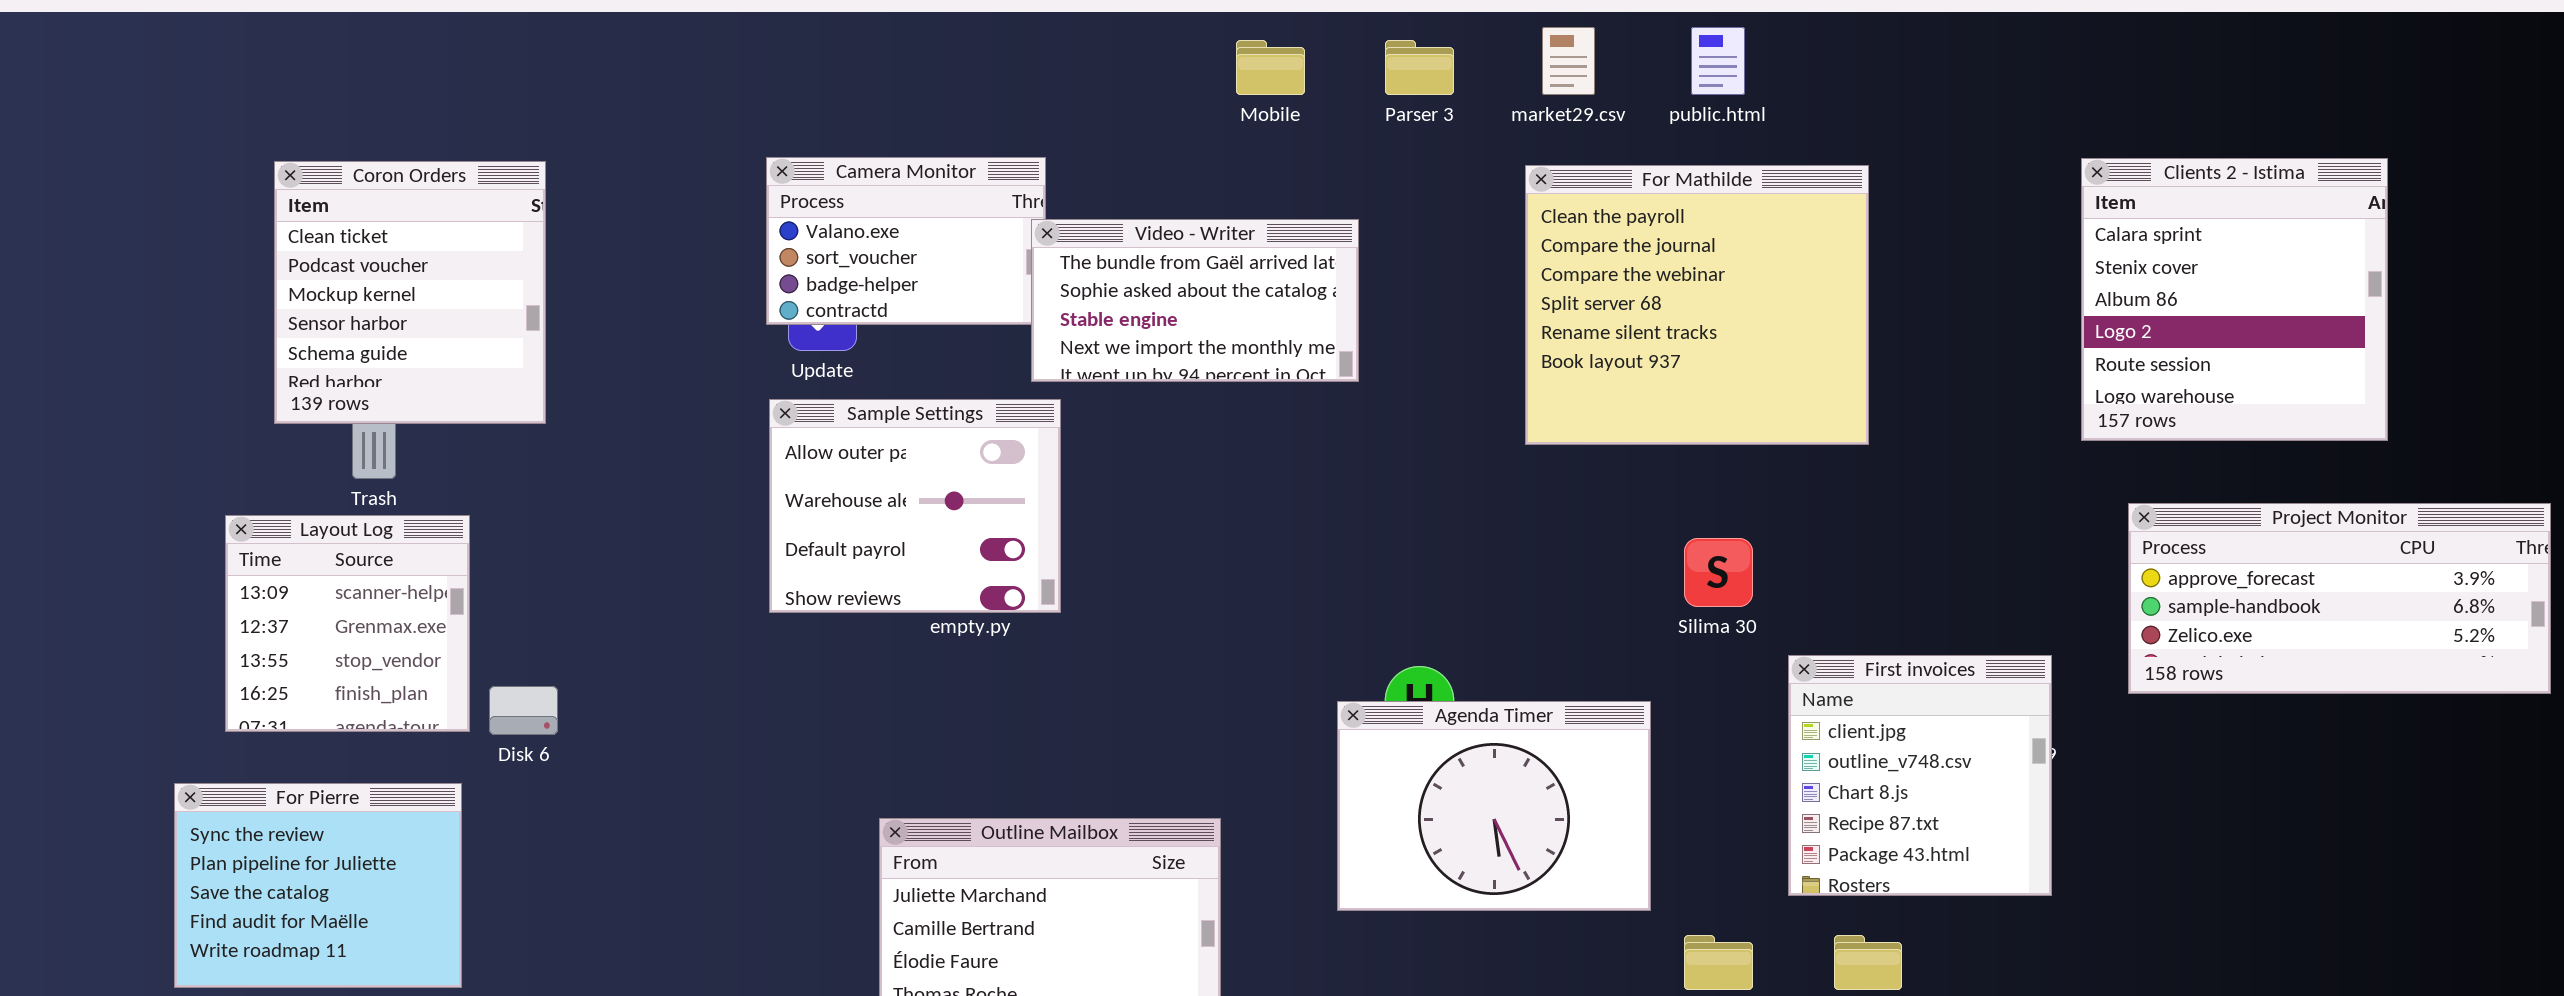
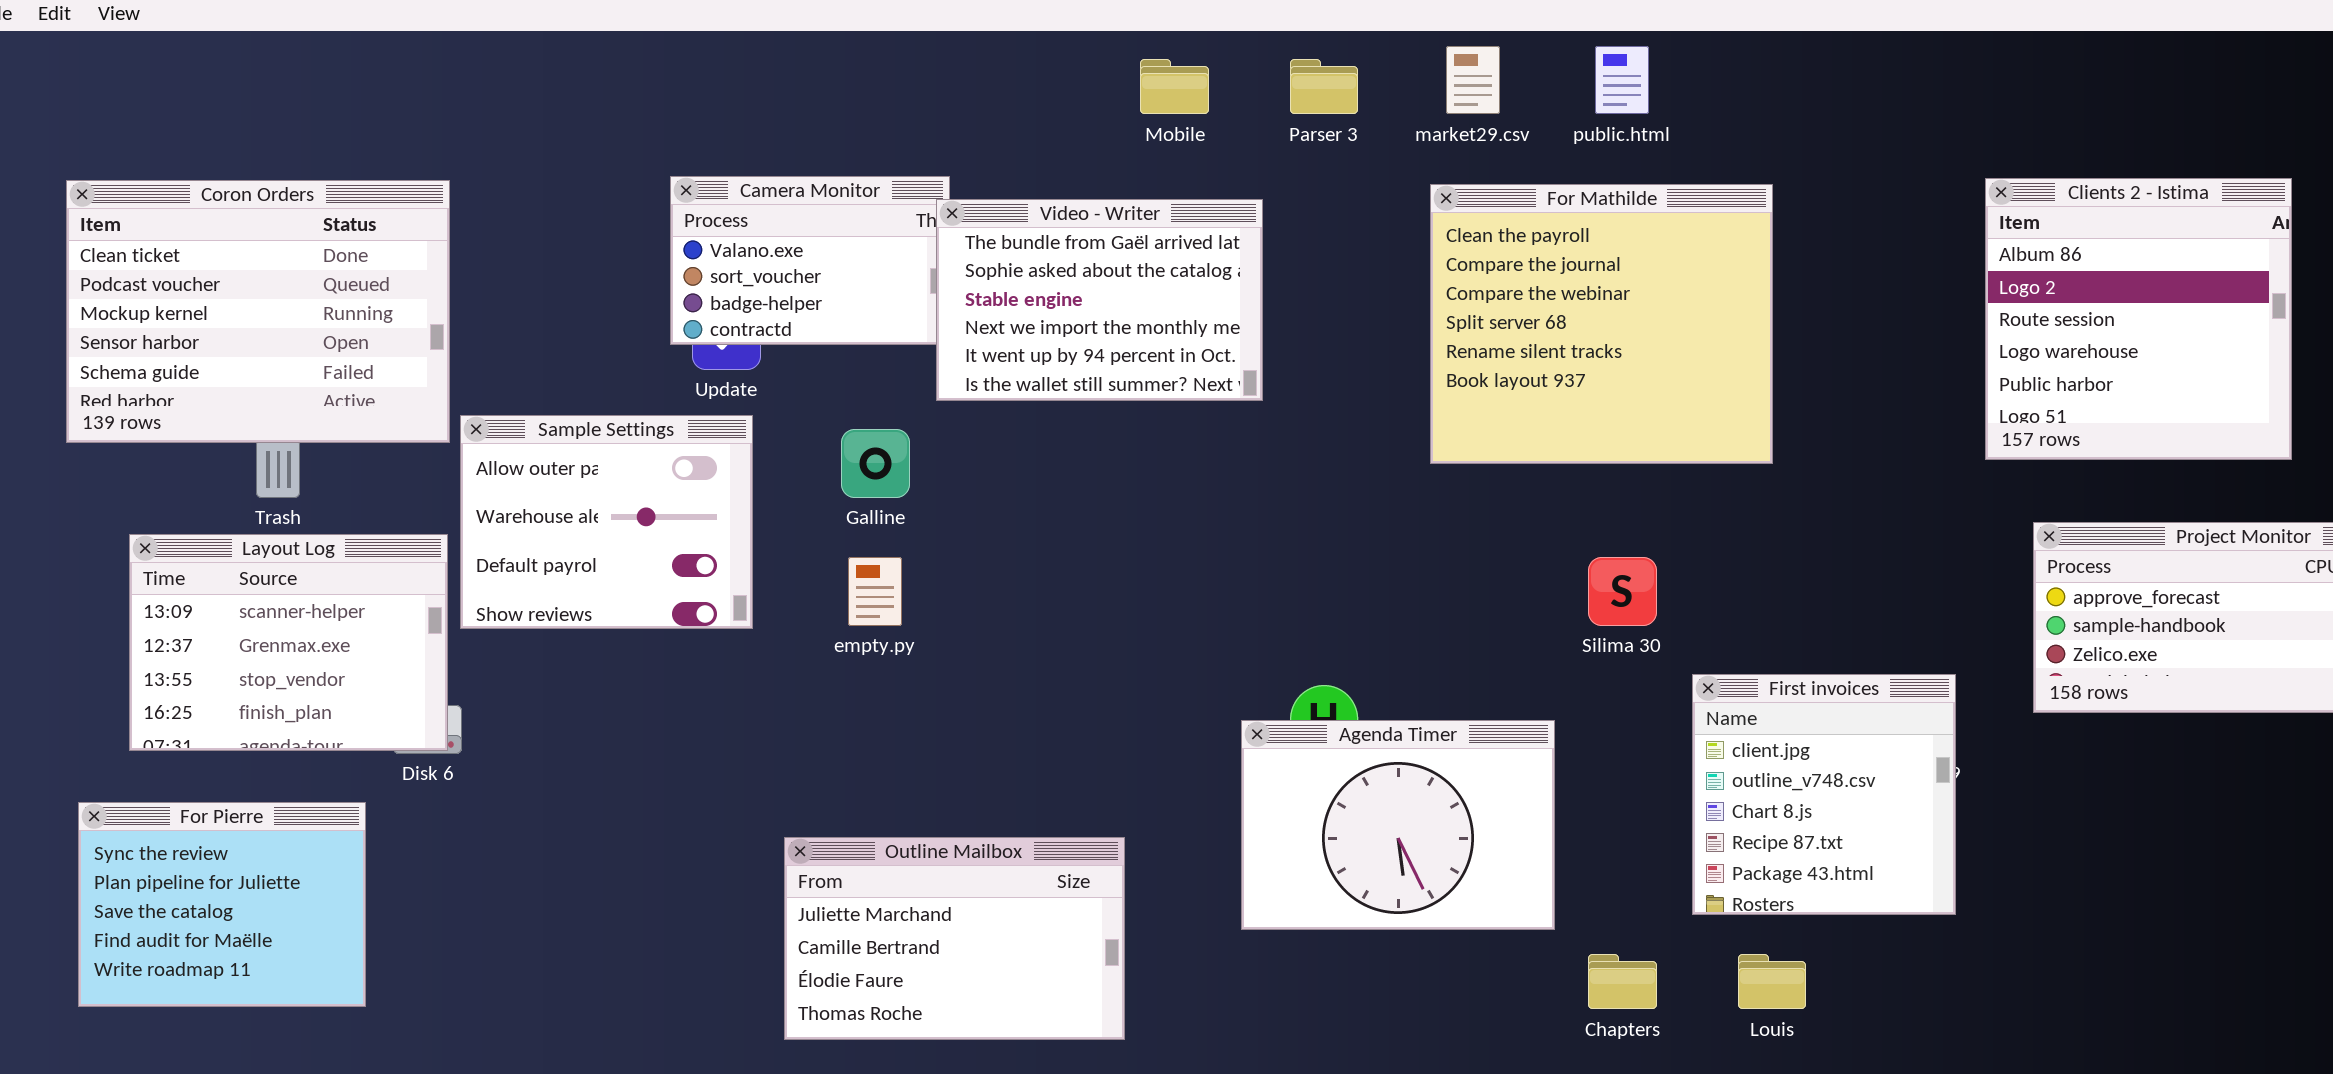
Clients 2 - Istima: [2081,158,2388,441] -> [1985,178,2292,460], scrolled down 2 rows
Coron Orders: [274,161,546,424] -> [66,180,450,443], resized
Video - Writer: [1031,219,1359,382] -> [936,199,1263,401], resized
Sample Settings: [769,399,1061,613] -> [460,415,753,629], moved
Layout Log: [225,515,470,732] -> [129,534,448,751], resized

